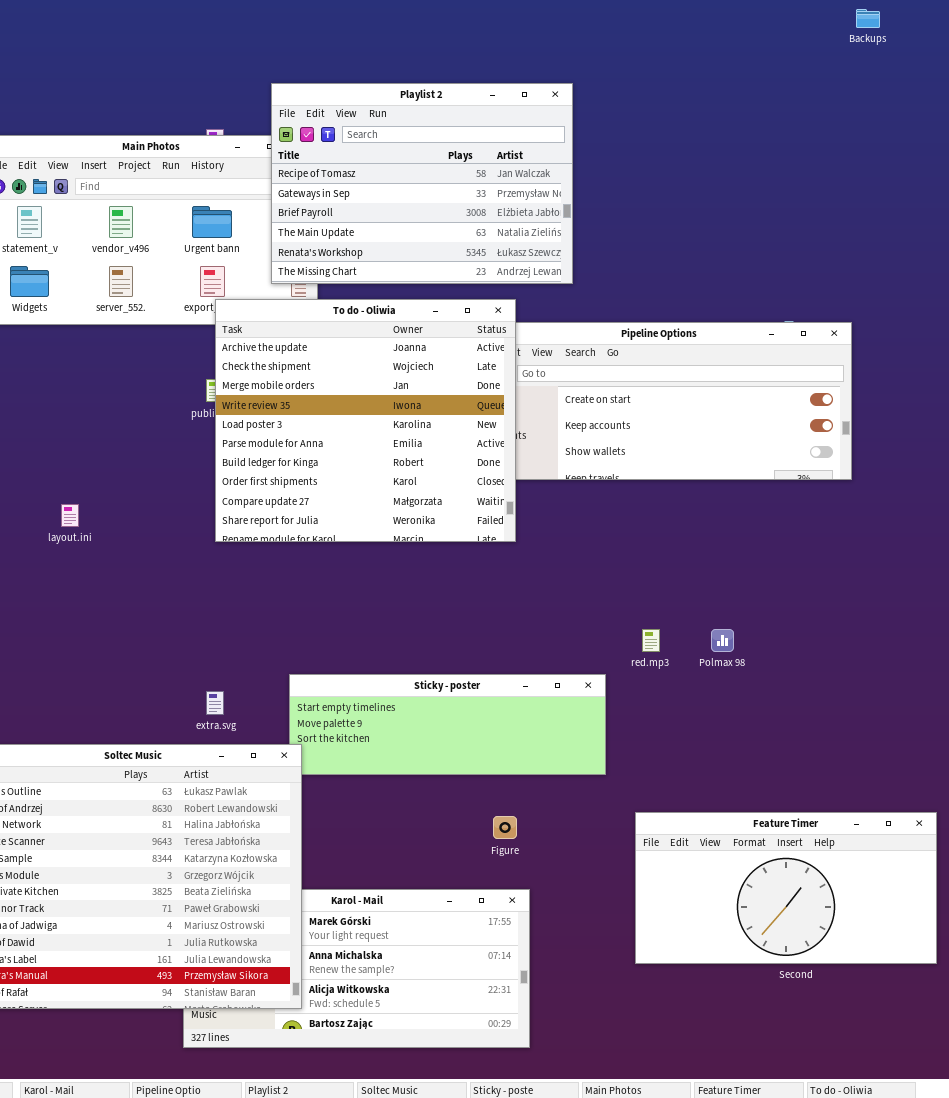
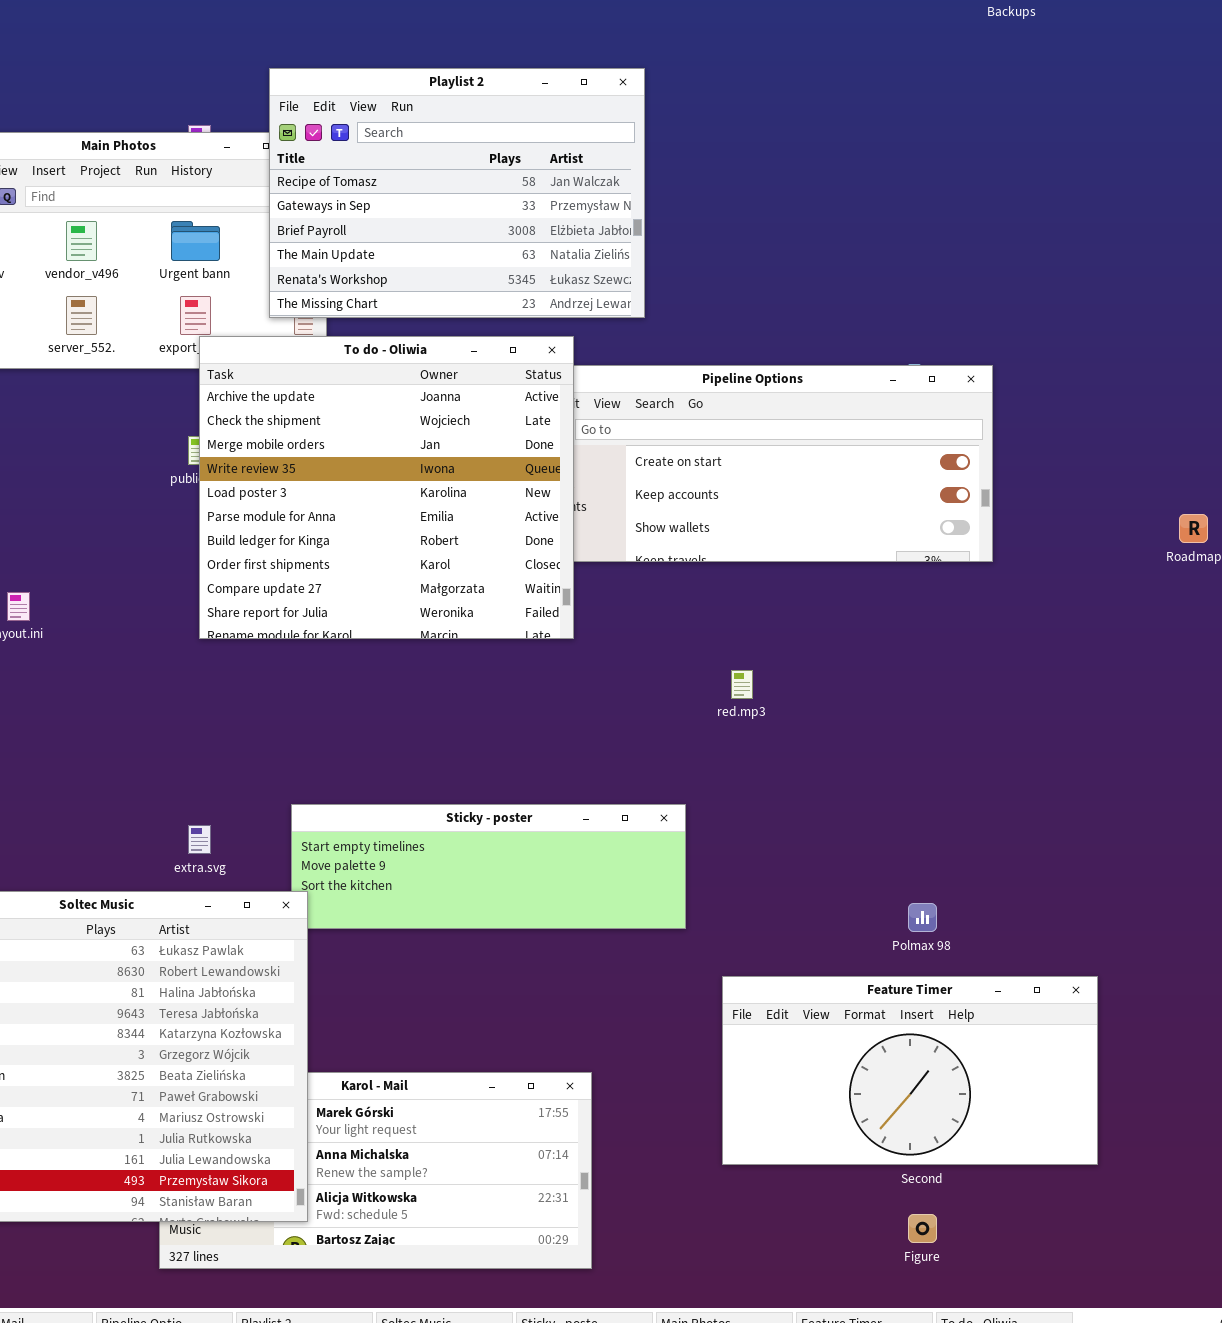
red.mp3: [642,629,660,652] -> [731,670,753,699], moved
Polmax 98: [711,629,734,652] -> [908,903,937,932], moved
Figure: [493,816,517,839] -> [908,1214,937,1243], moved

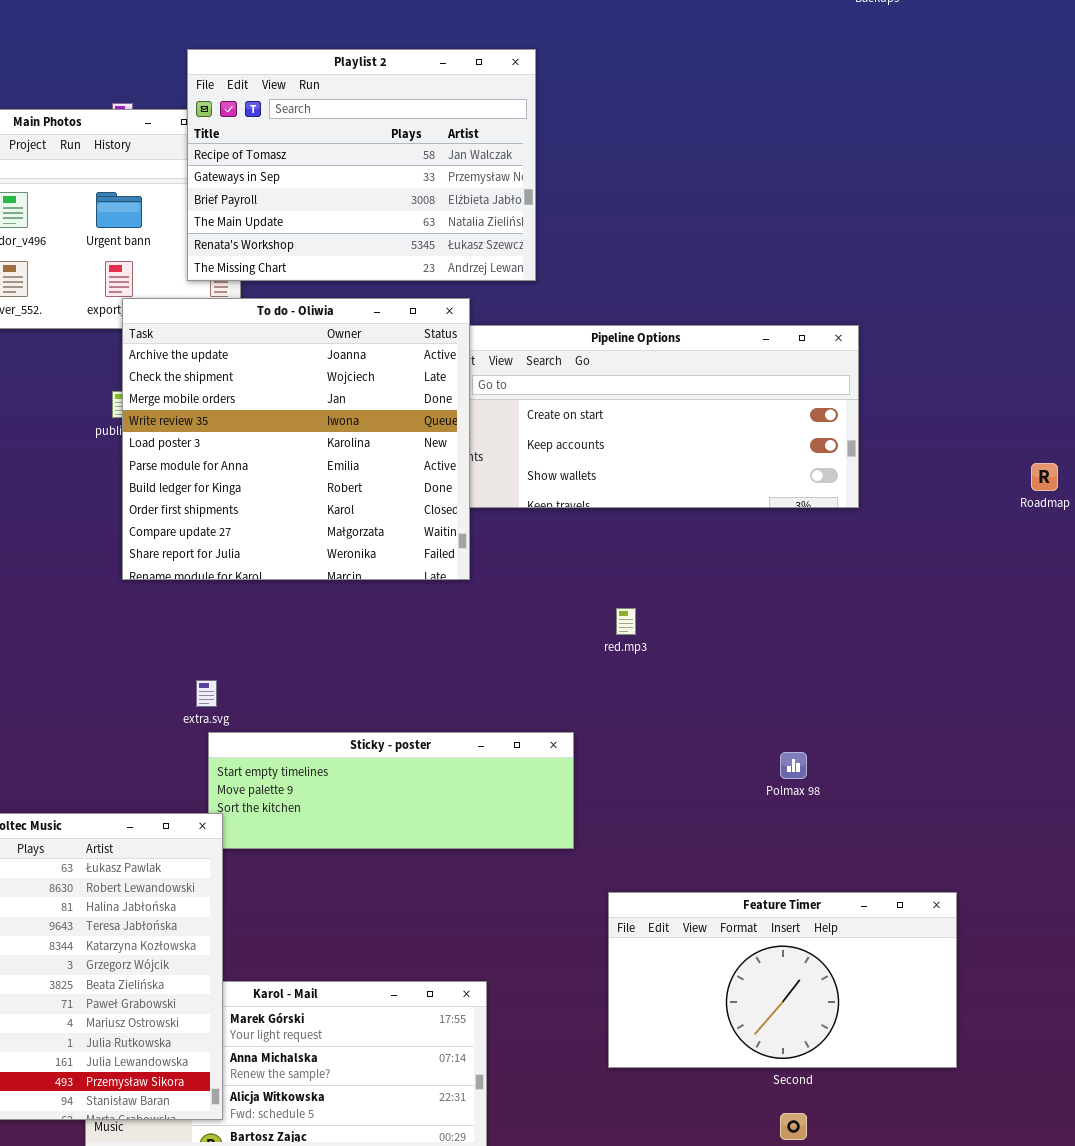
extra.svg: [188,825,211,854] -> [196,680,217,707], moved
Polmax 98: [908,903,937,932] -> [780,752,807,779], moved

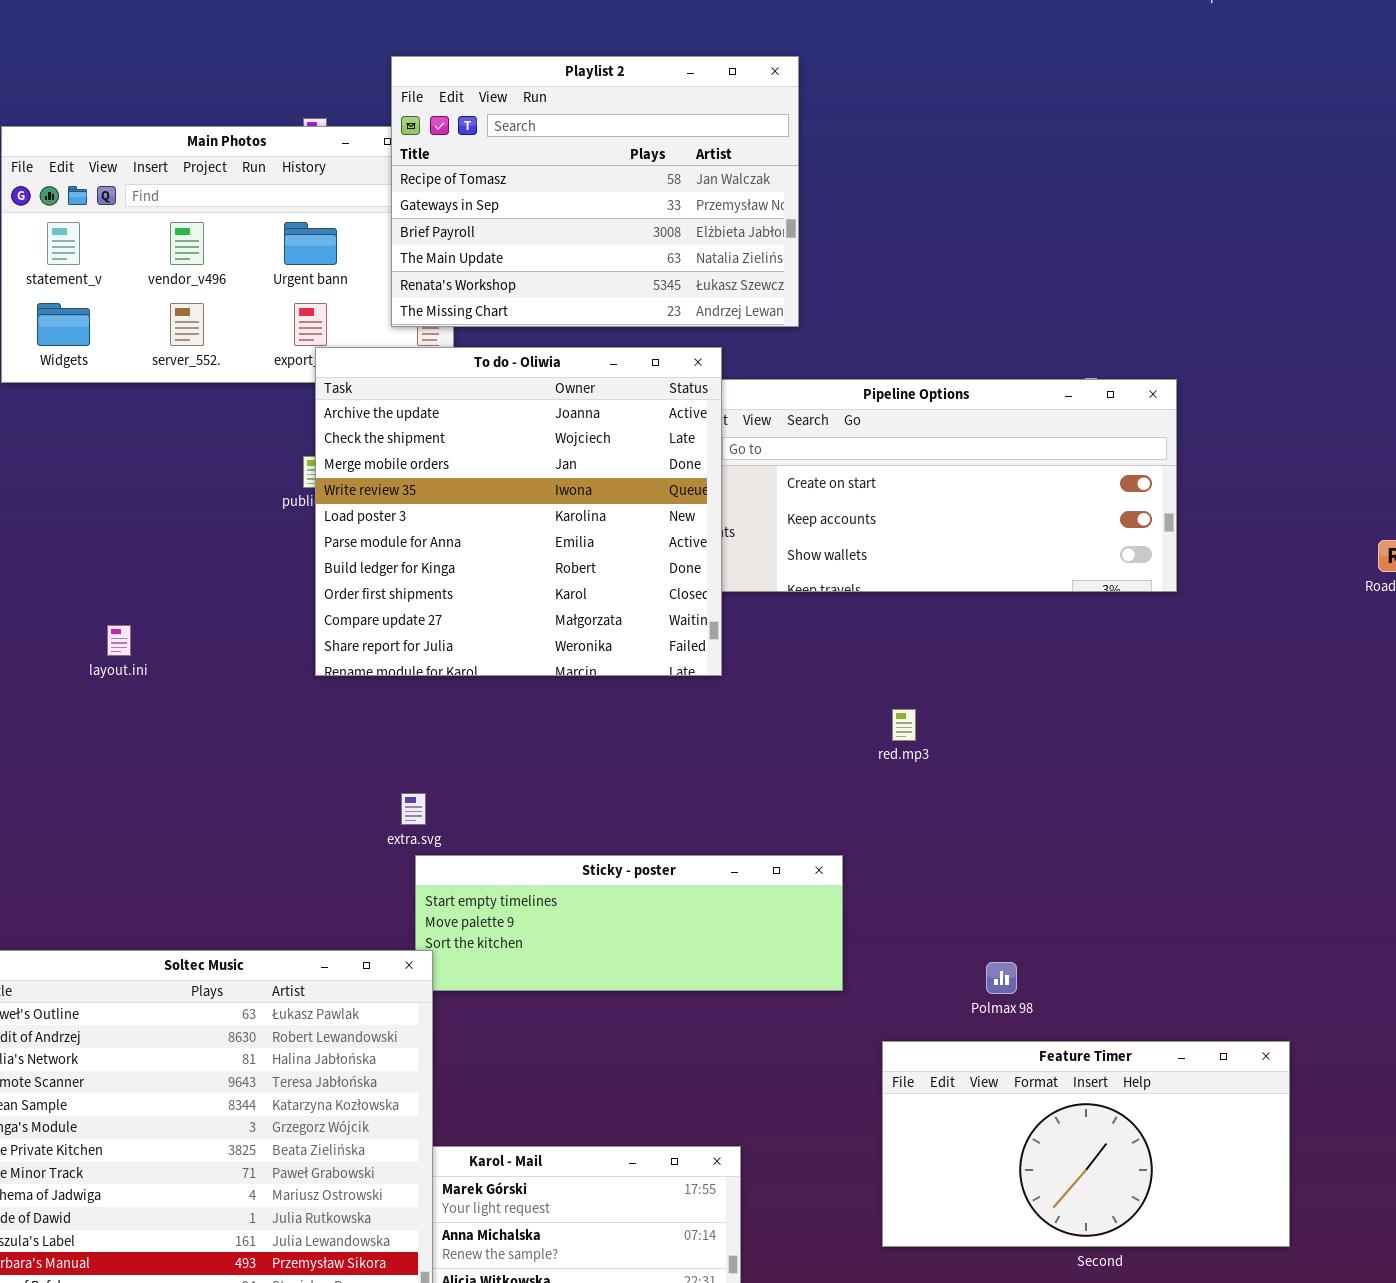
Polmax 98: [780,752,807,779] -> [986,962,1017,994], moved

